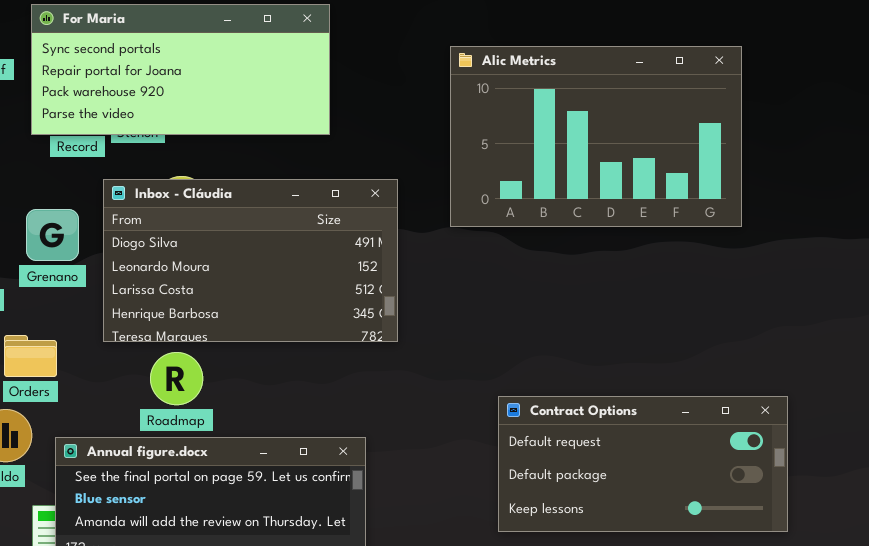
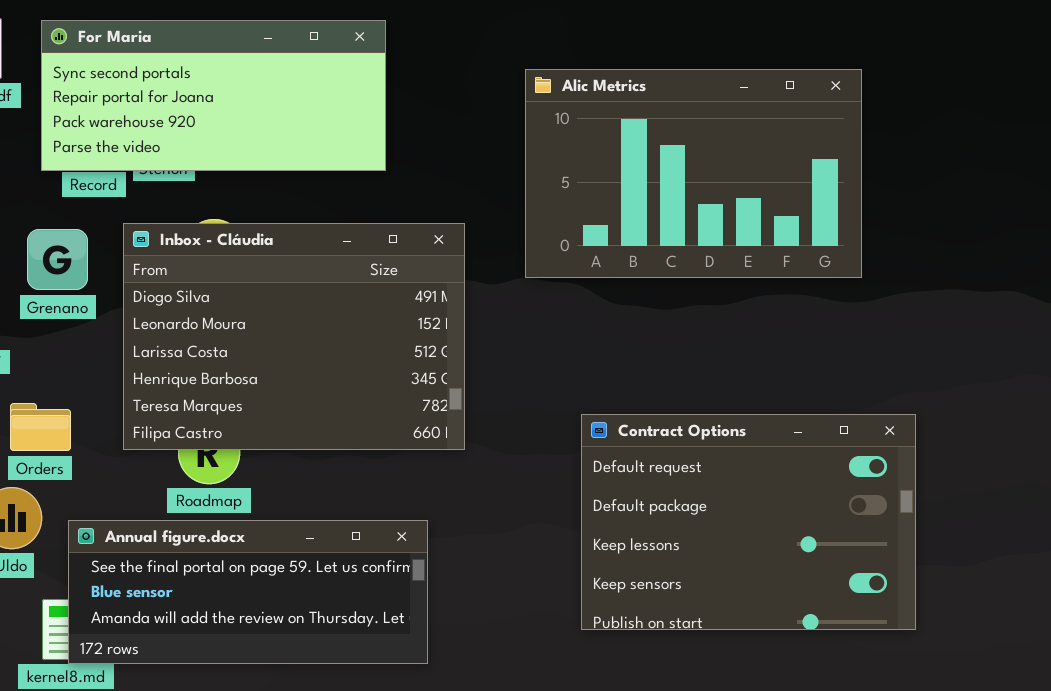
Inbox - Cláudia: [103,179,398,342] -> [123,223,465,450], resized
Grenano: [26,209,79,261] -> [27,229,88,290], moved
Contract Options: [498,396,788,532] -> [581,414,916,630], resized

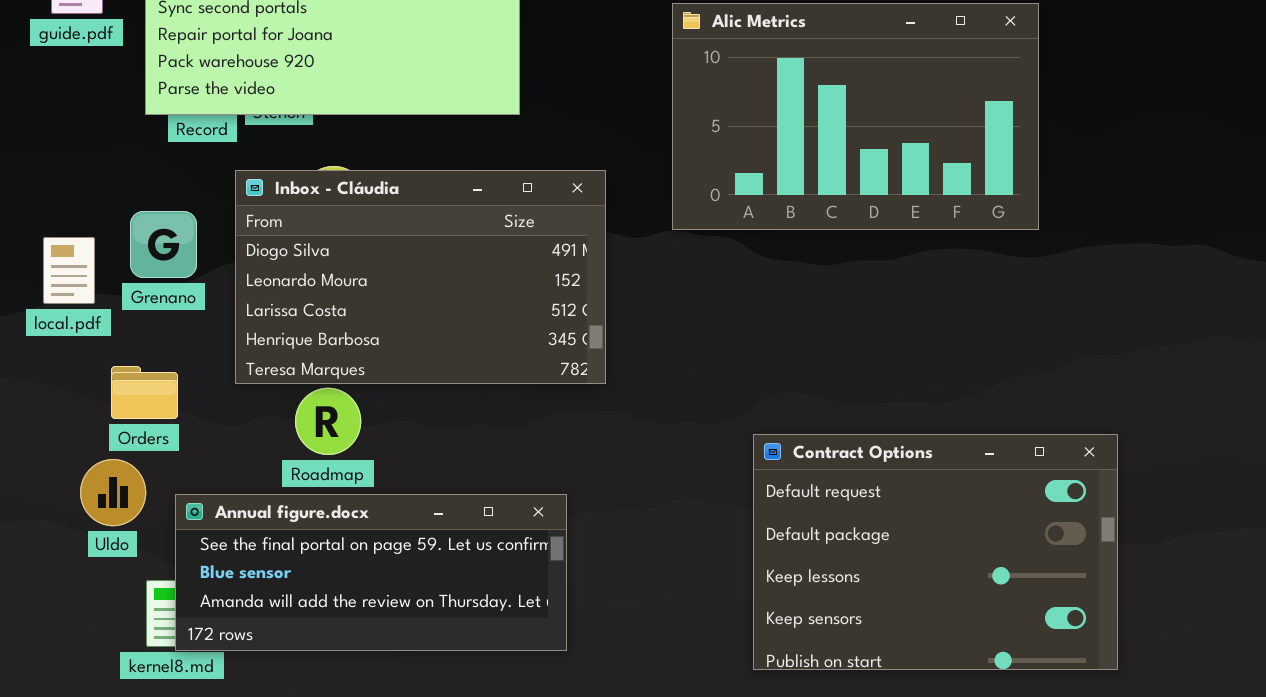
Inbox - Cláudia: [123,223,465,450] -> [235,170,606,384], resized
Grenano: [27,229,88,290] -> [130,211,197,278], moved
Contract Options: [581,414,916,630] -> [753,434,1118,670], moved

